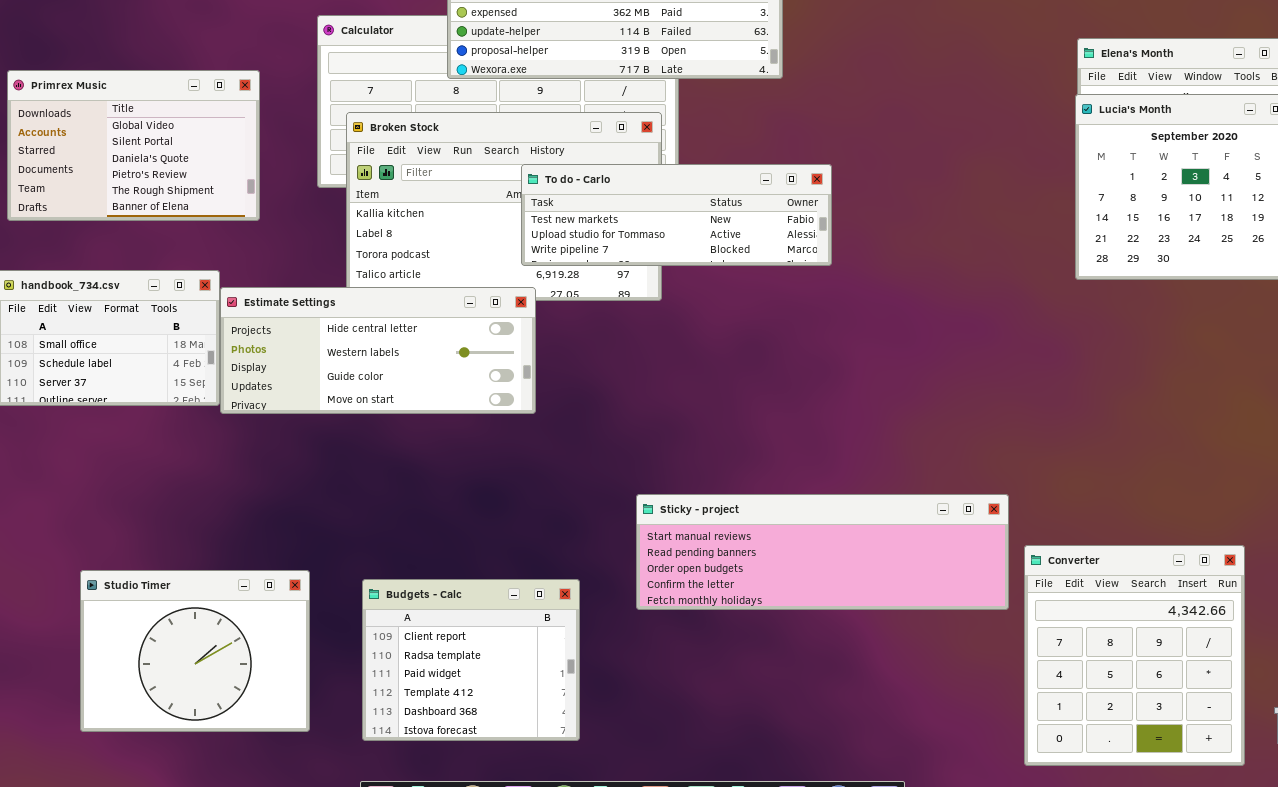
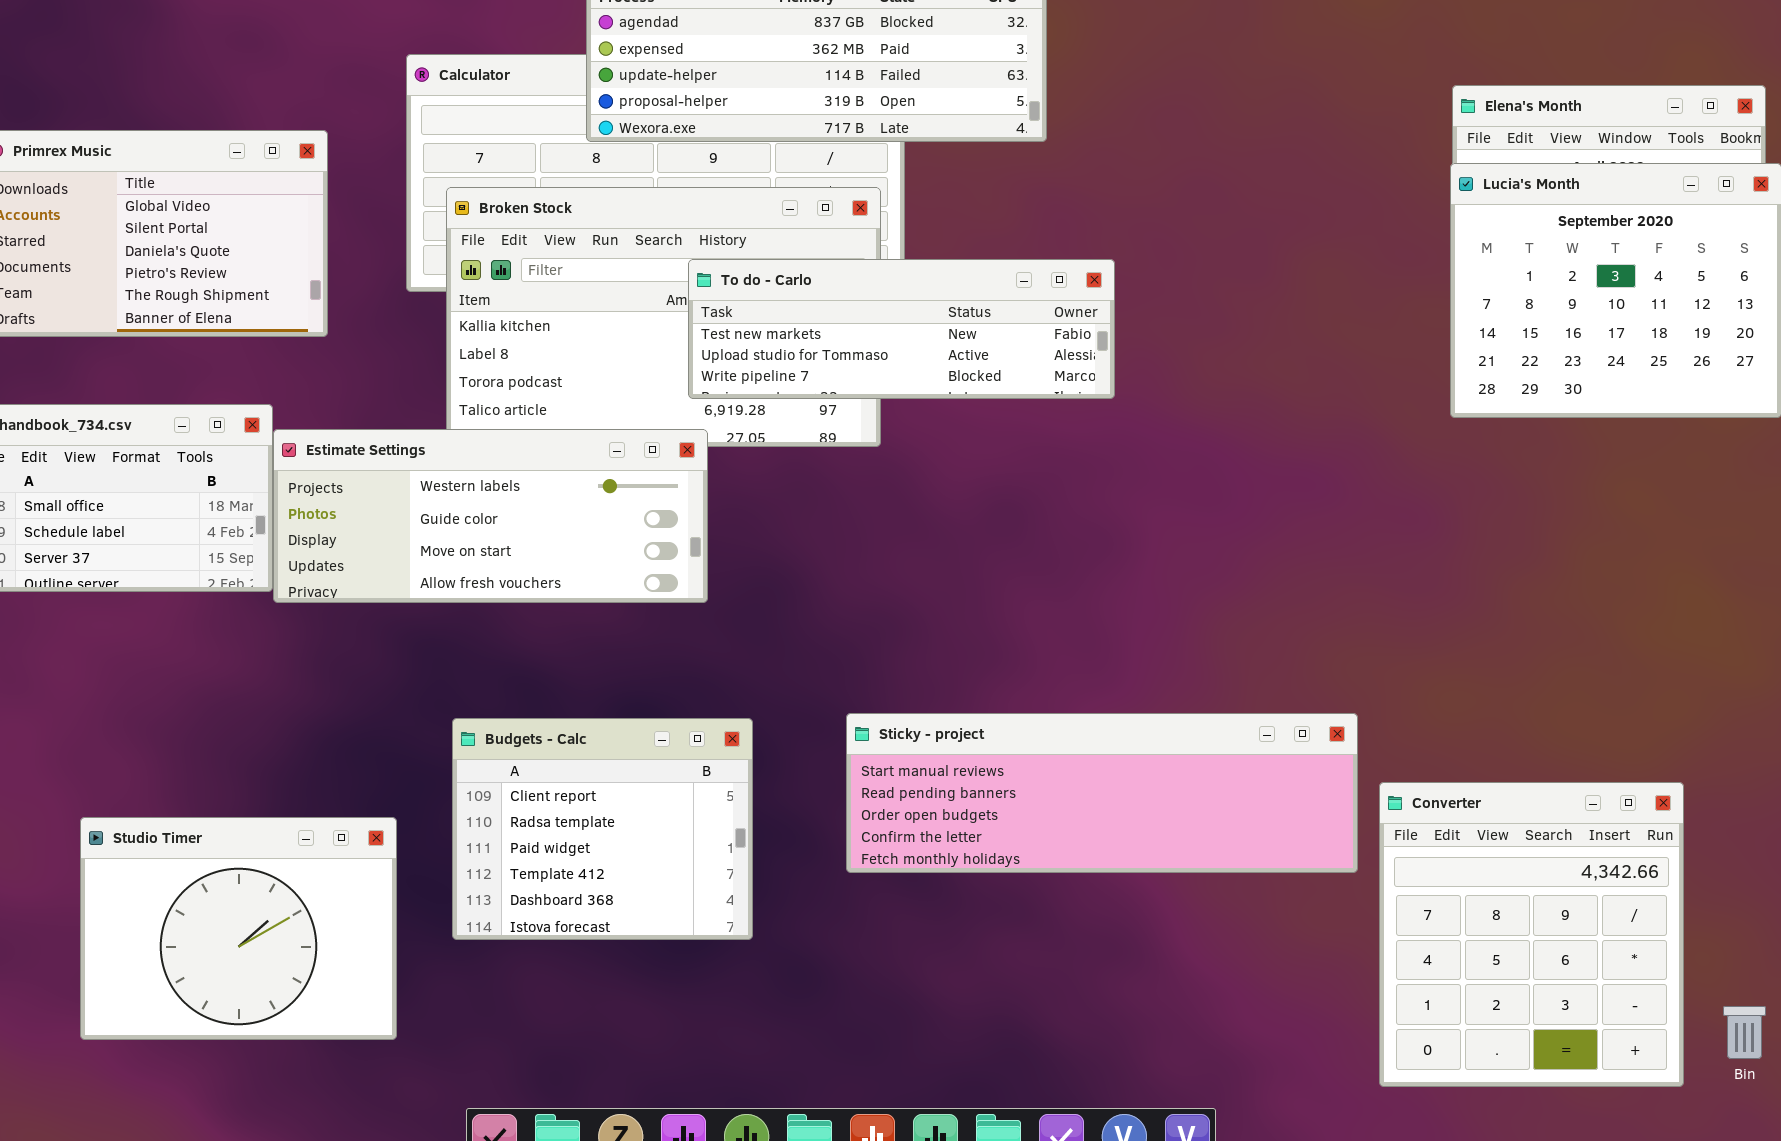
Estimate Settings: [220,287,536,414] -> [273,429,708,603], scrolled down 1 row
Budgets - Calc: [362,579,580,741] -> [452,718,753,940], moved

